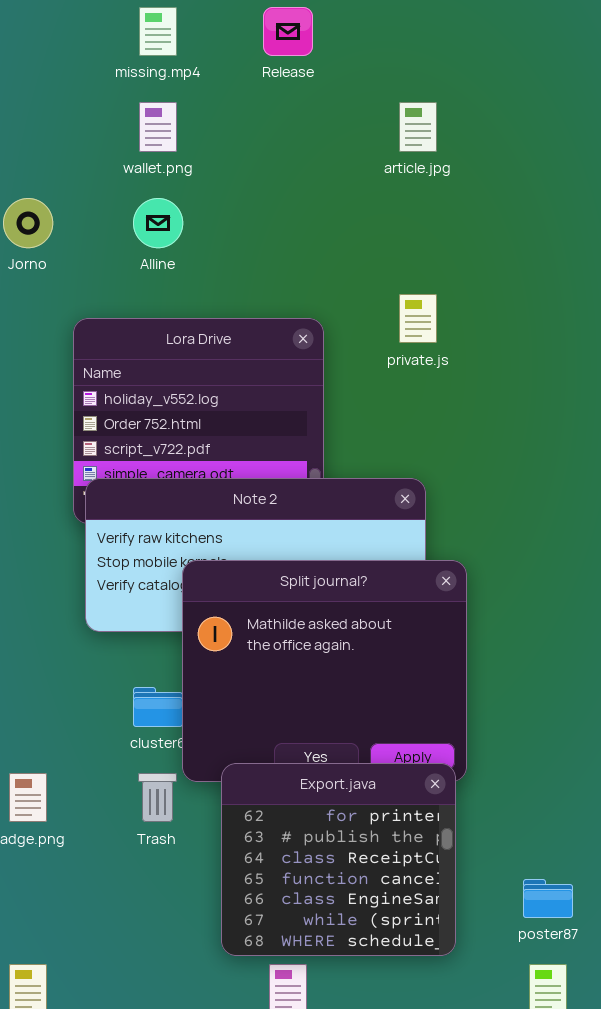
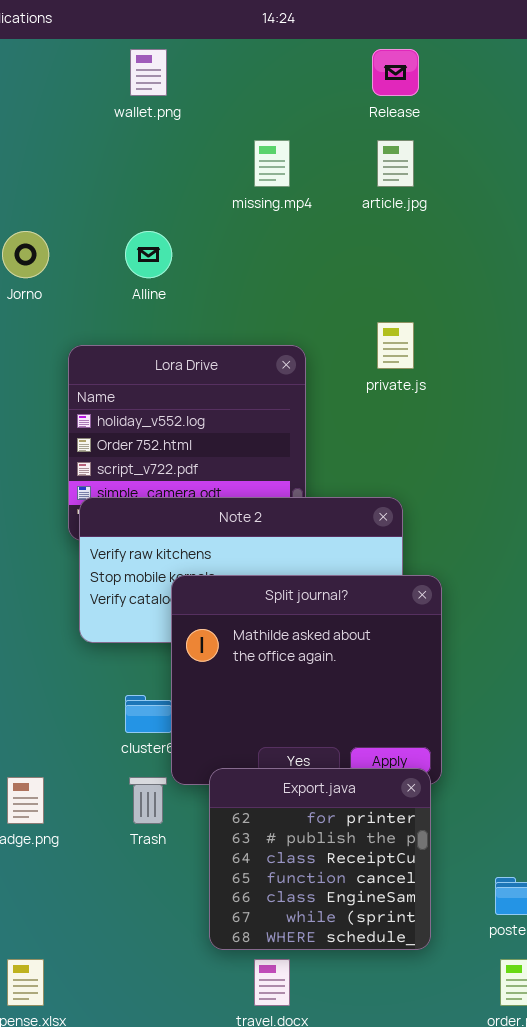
missing.mp4: [139,7,177,56] -> [254,140,290,187], moved
Release: [263,7,313,56] -> [372,49,419,96], moved
wallet.png: [139,102,177,152] -> [130,49,167,96], moved

